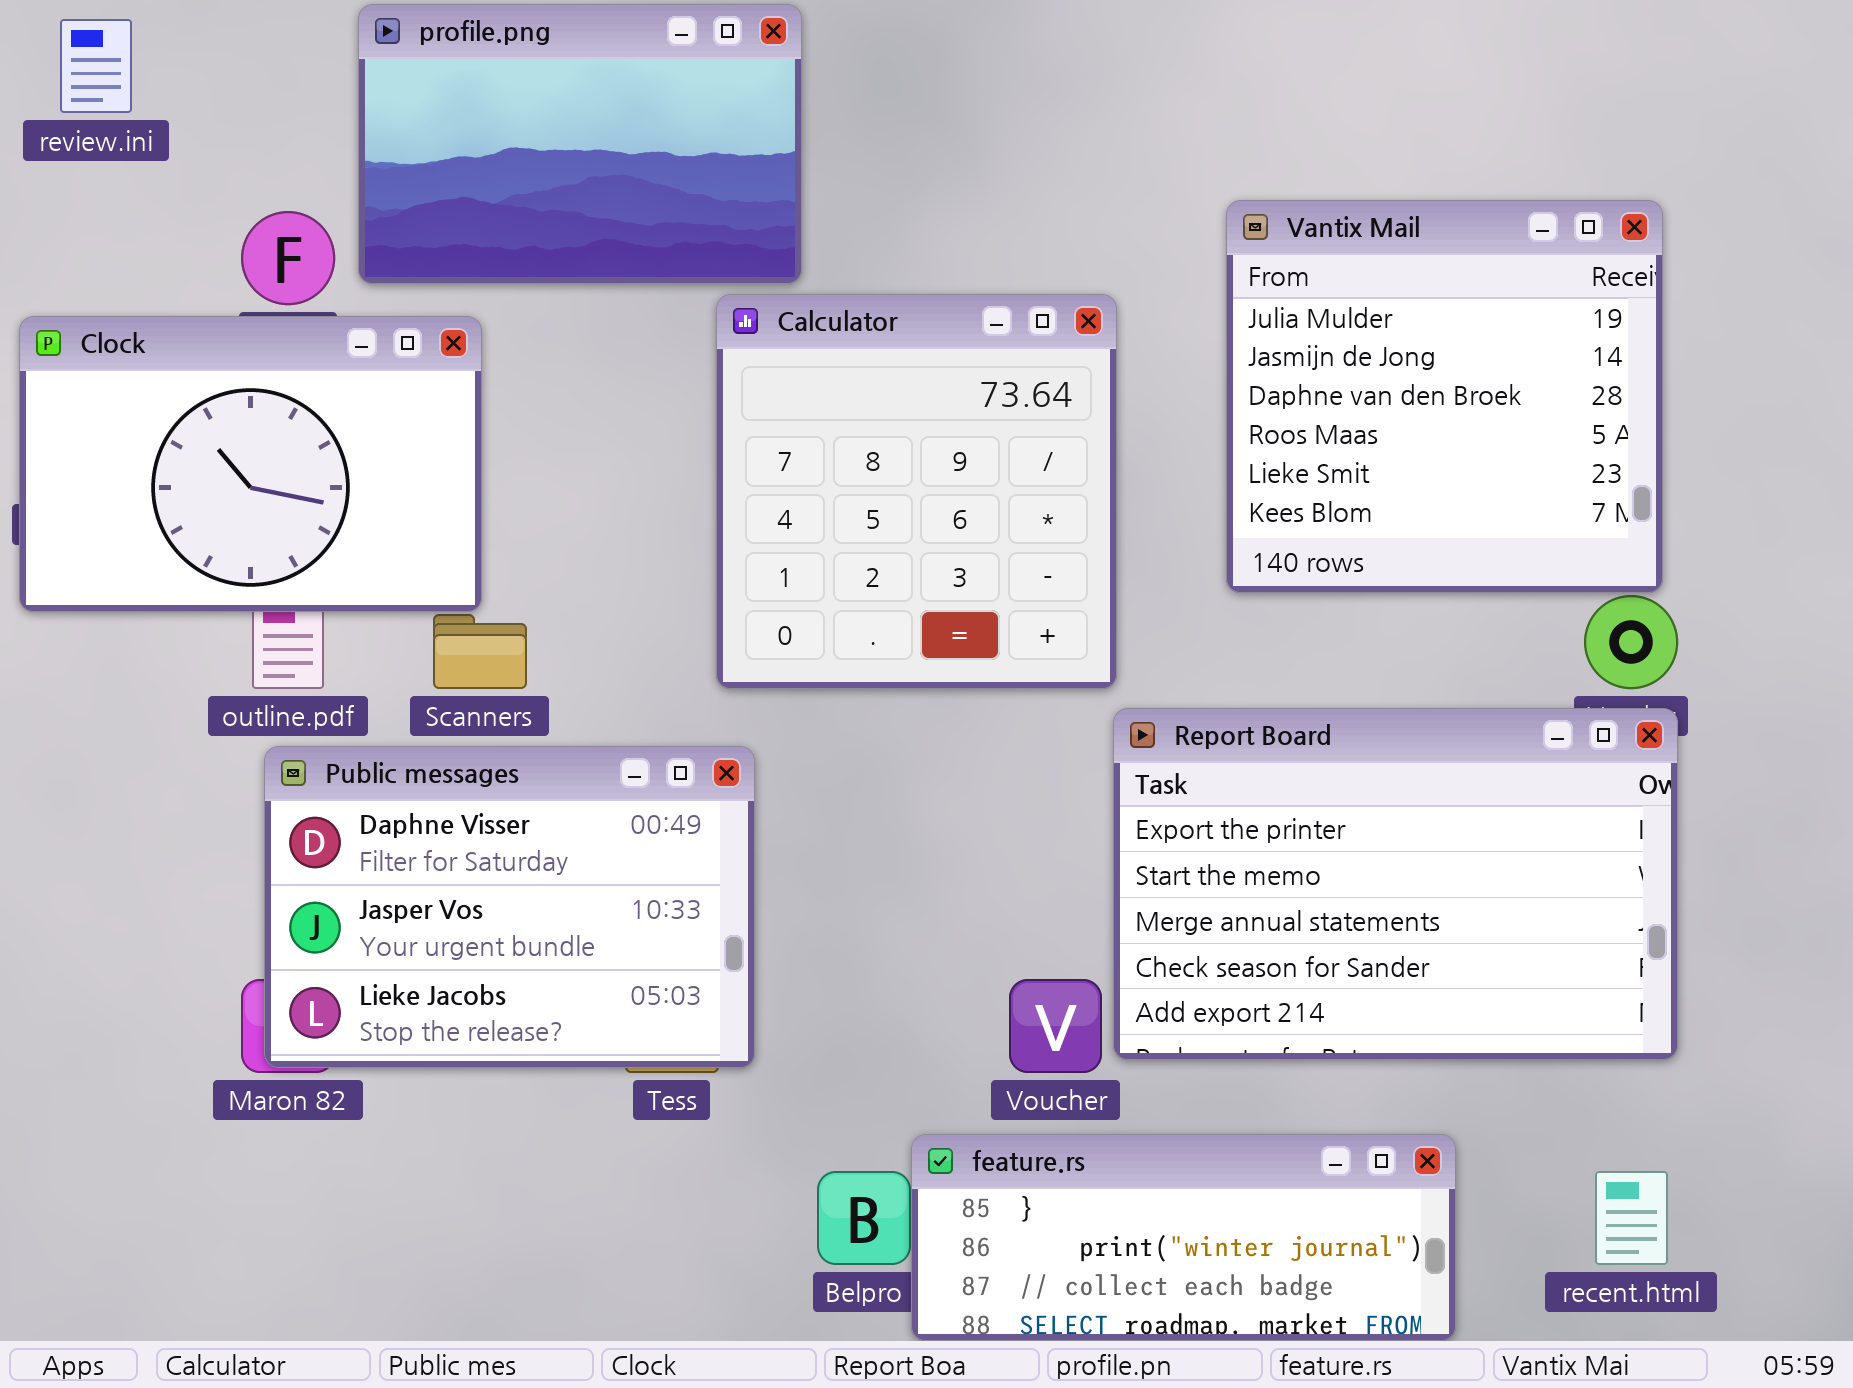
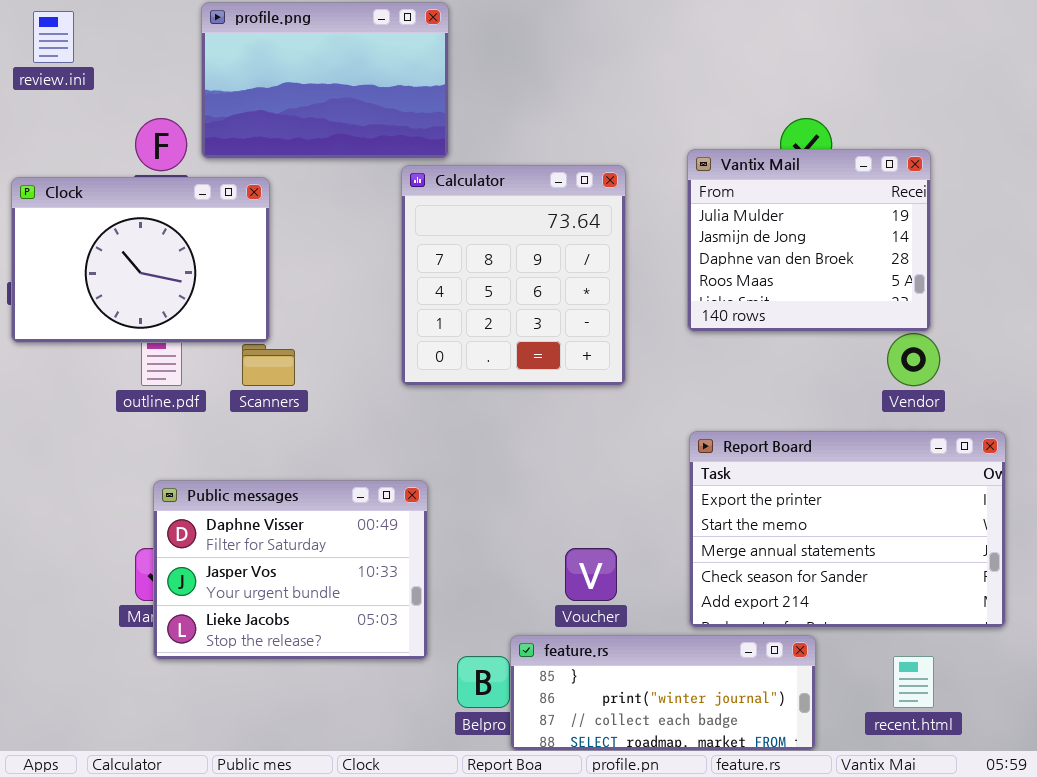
Vantix Mail: [1226,200,1663,593] -> [687,149,931,332], resized
Report Board: [1113,708,1678,1060] -> [689,431,1006,628], moved
Public messages: [264,746,755,1068] -> [153,480,428,660], moved

